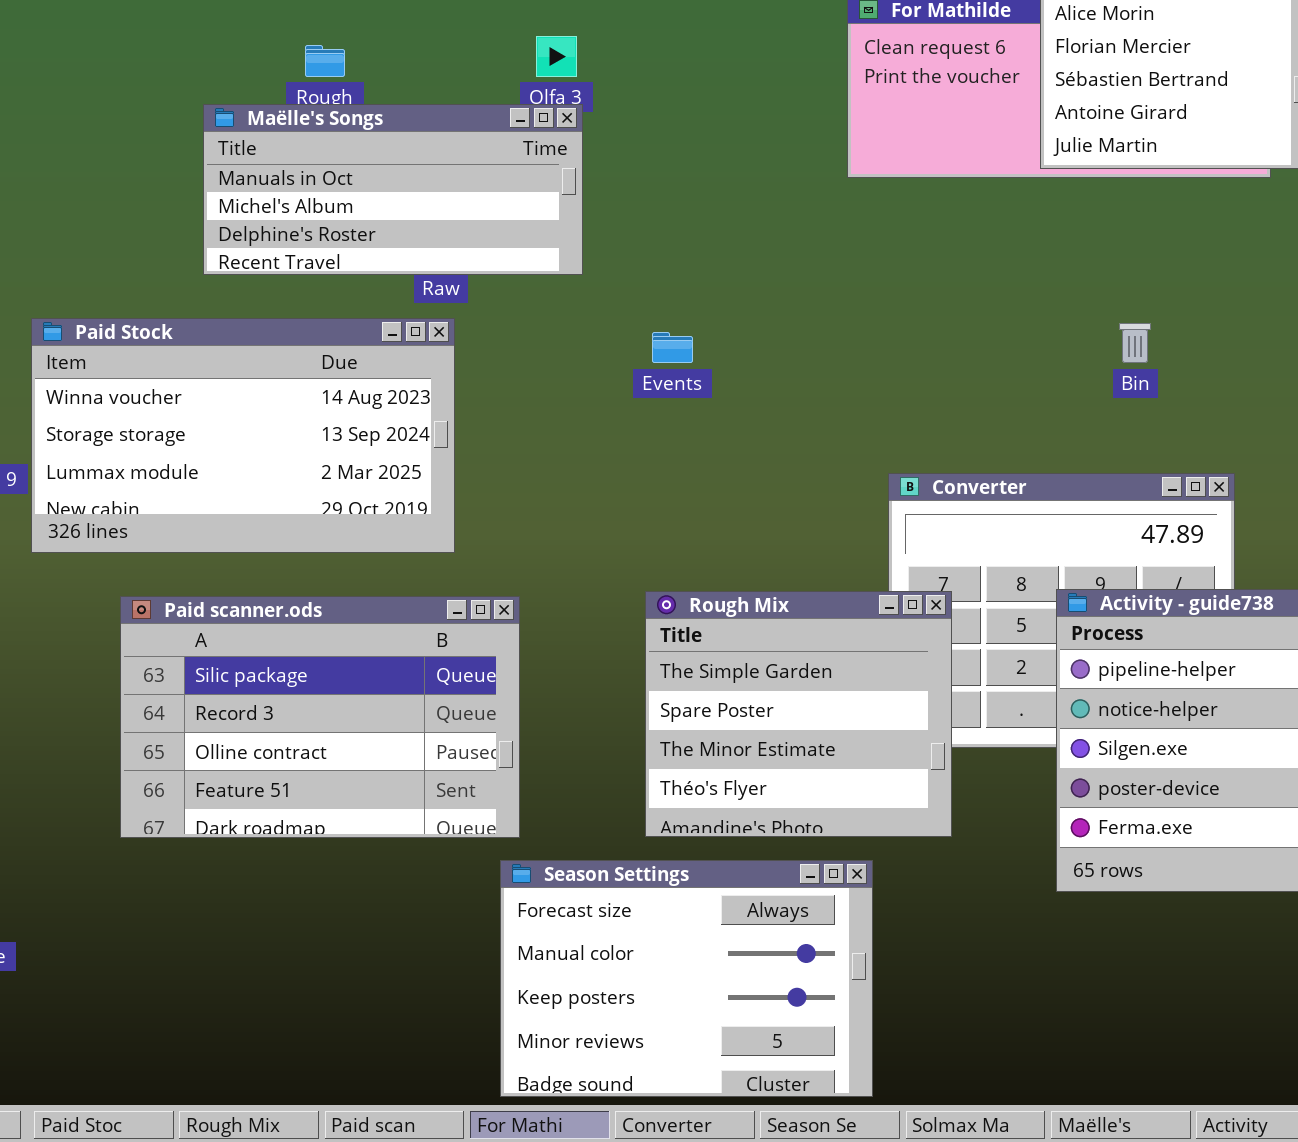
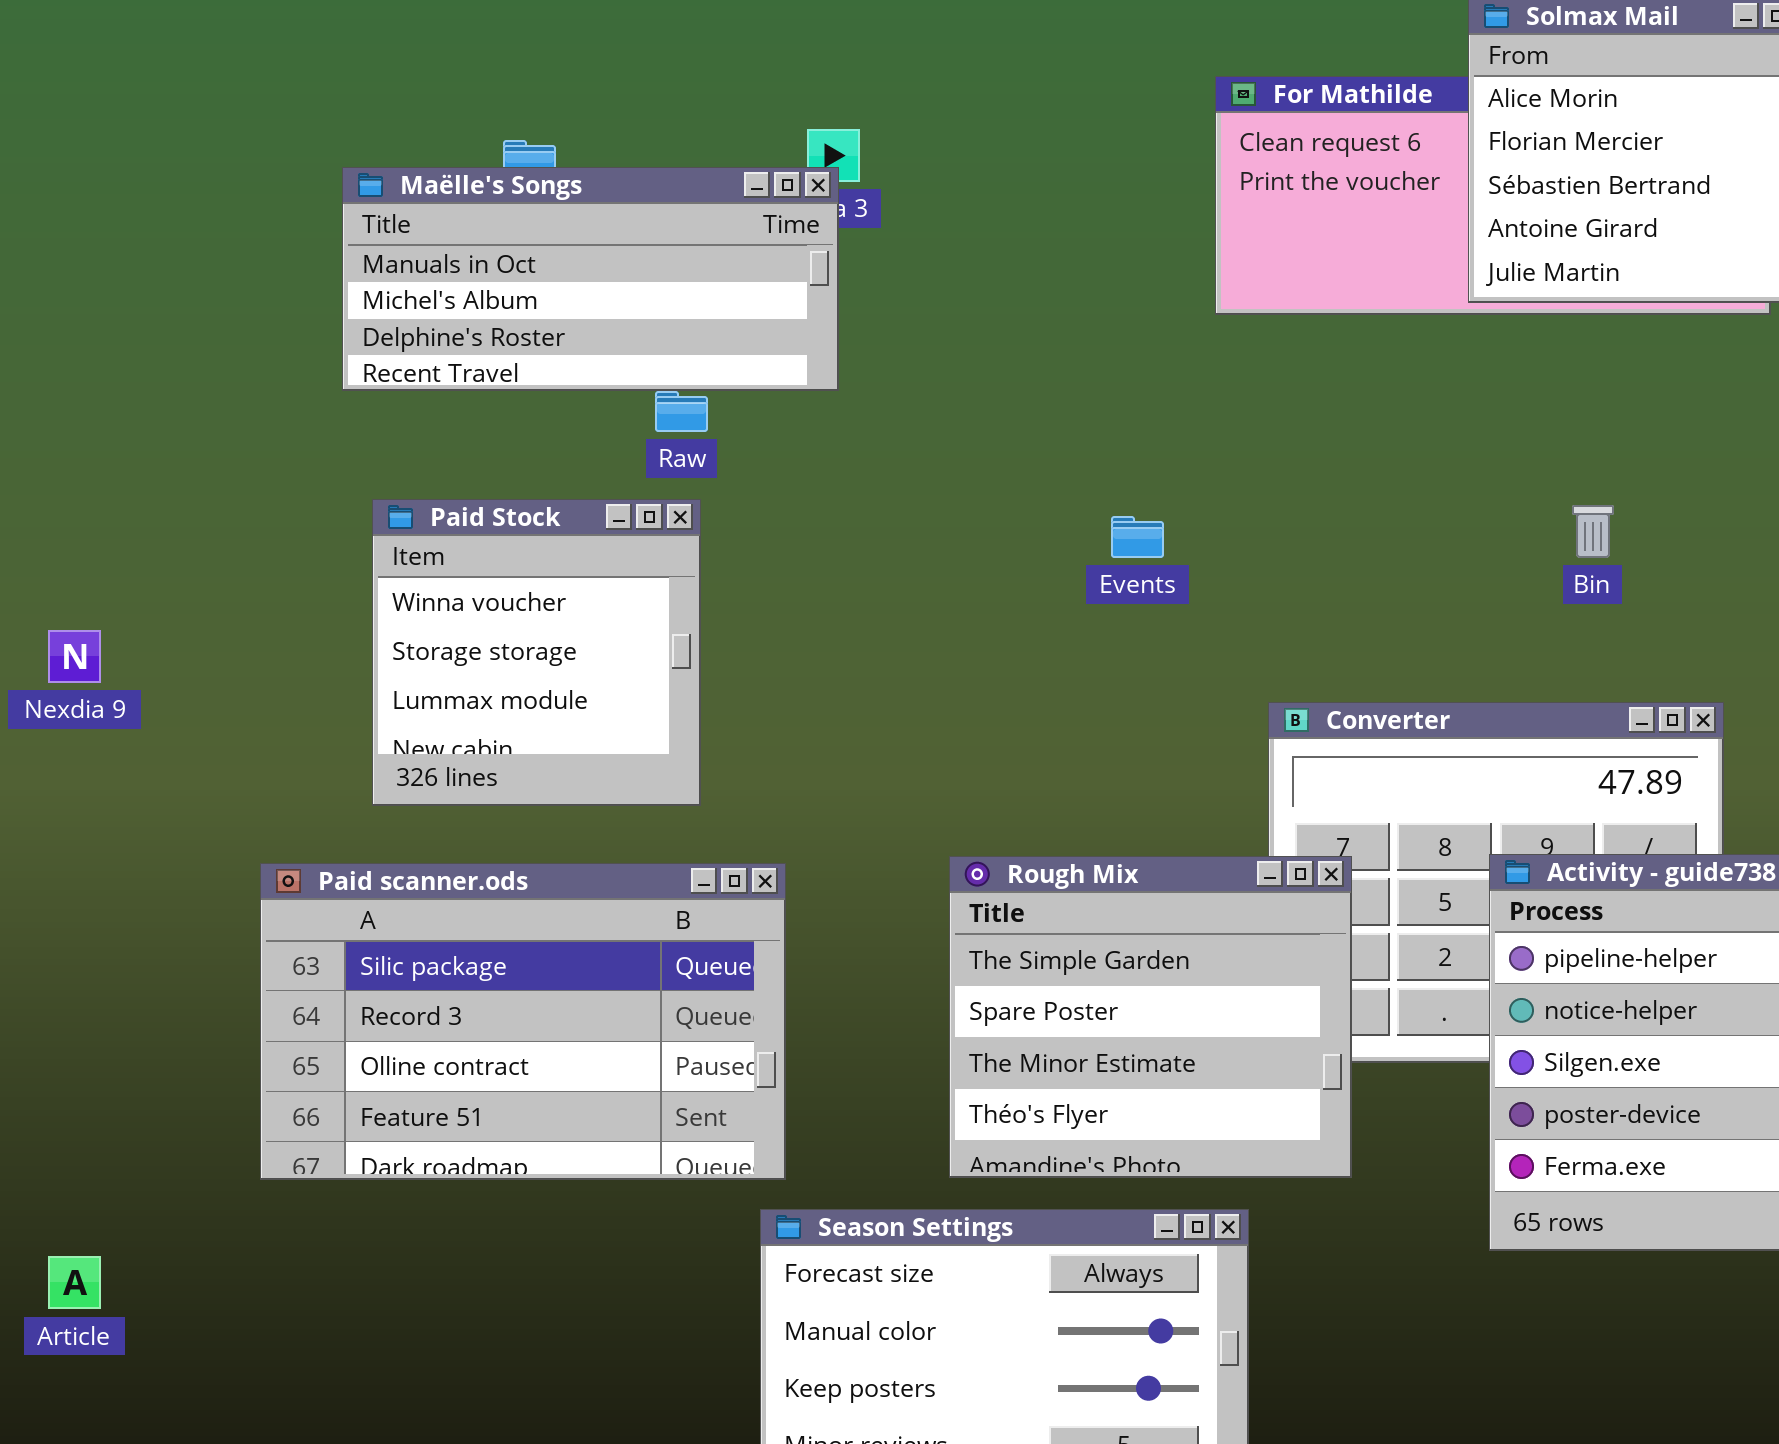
Maëlle's Songs: [203,104,583,275] -> [342,167,839,391], moved
Paid Stock: [31,318,455,553] -> [372,499,701,806], resized
Events: [652,332,693,363] -> [1111,516,1164,558], moved

